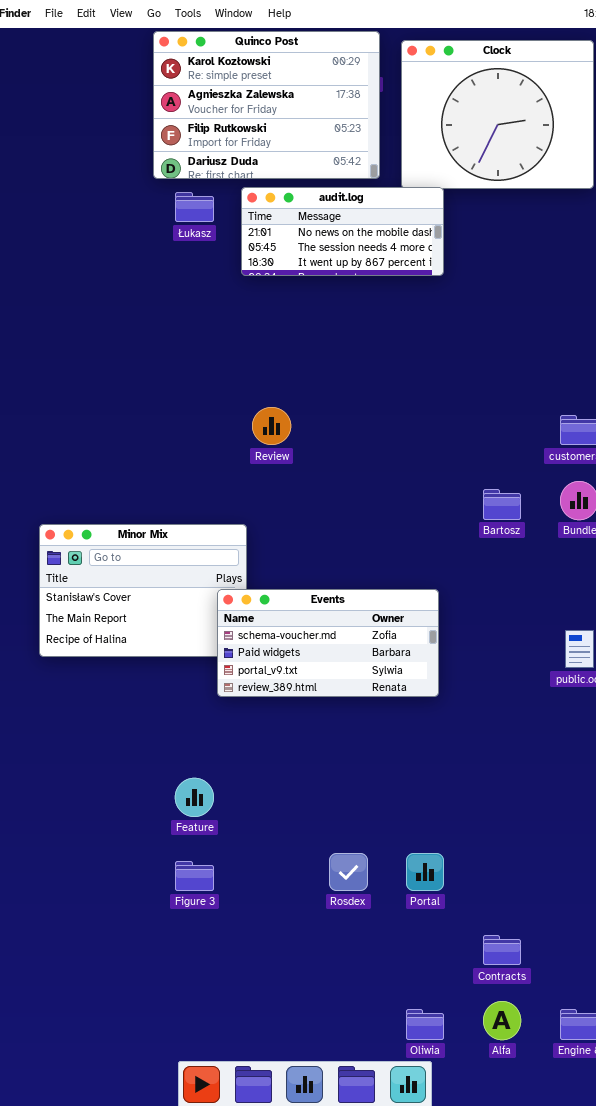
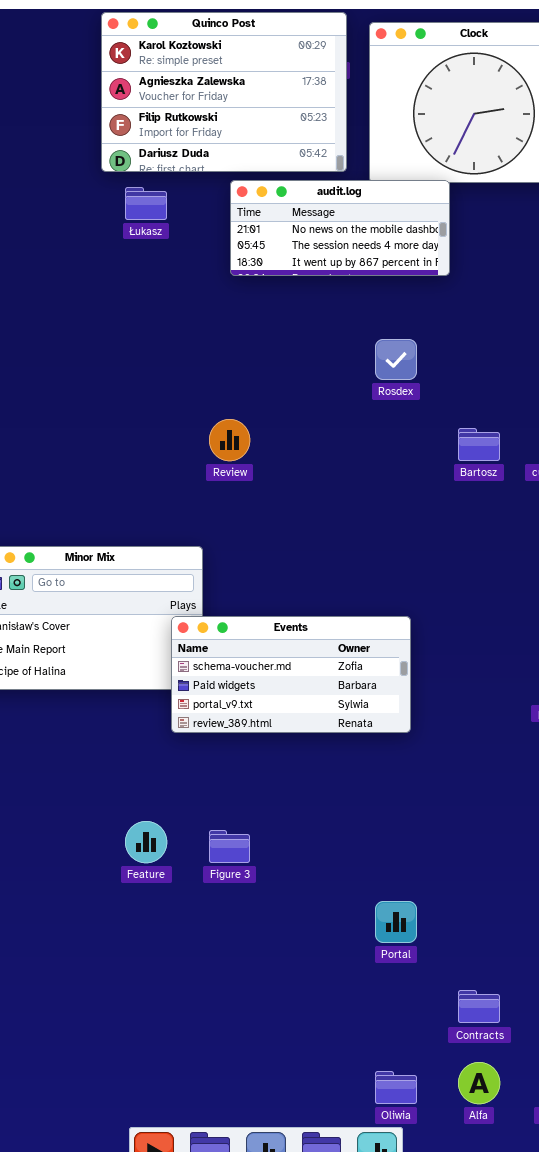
audit.log: [241,187,444,276] -> [230,180,450,276], moved
Bartosz: [483,489,521,520] -> [458,428,500,461], moved
Rosdex: [329,853,368,891] -> [375,339,417,380], moved
Figure 3: [175,861,214,891] -> [209,830,250,863], moved

